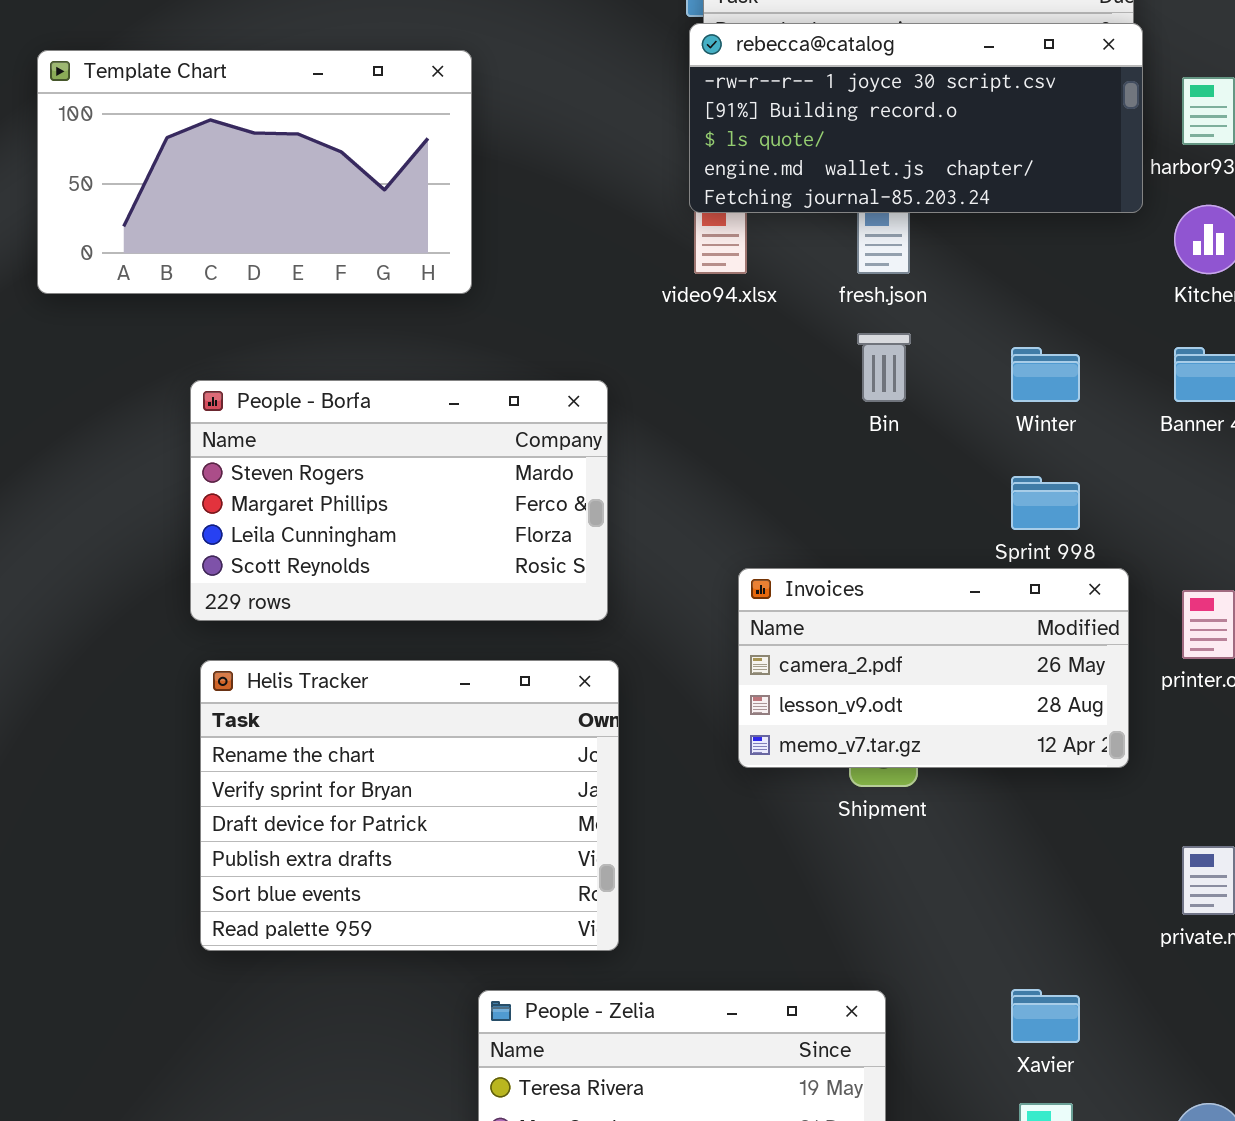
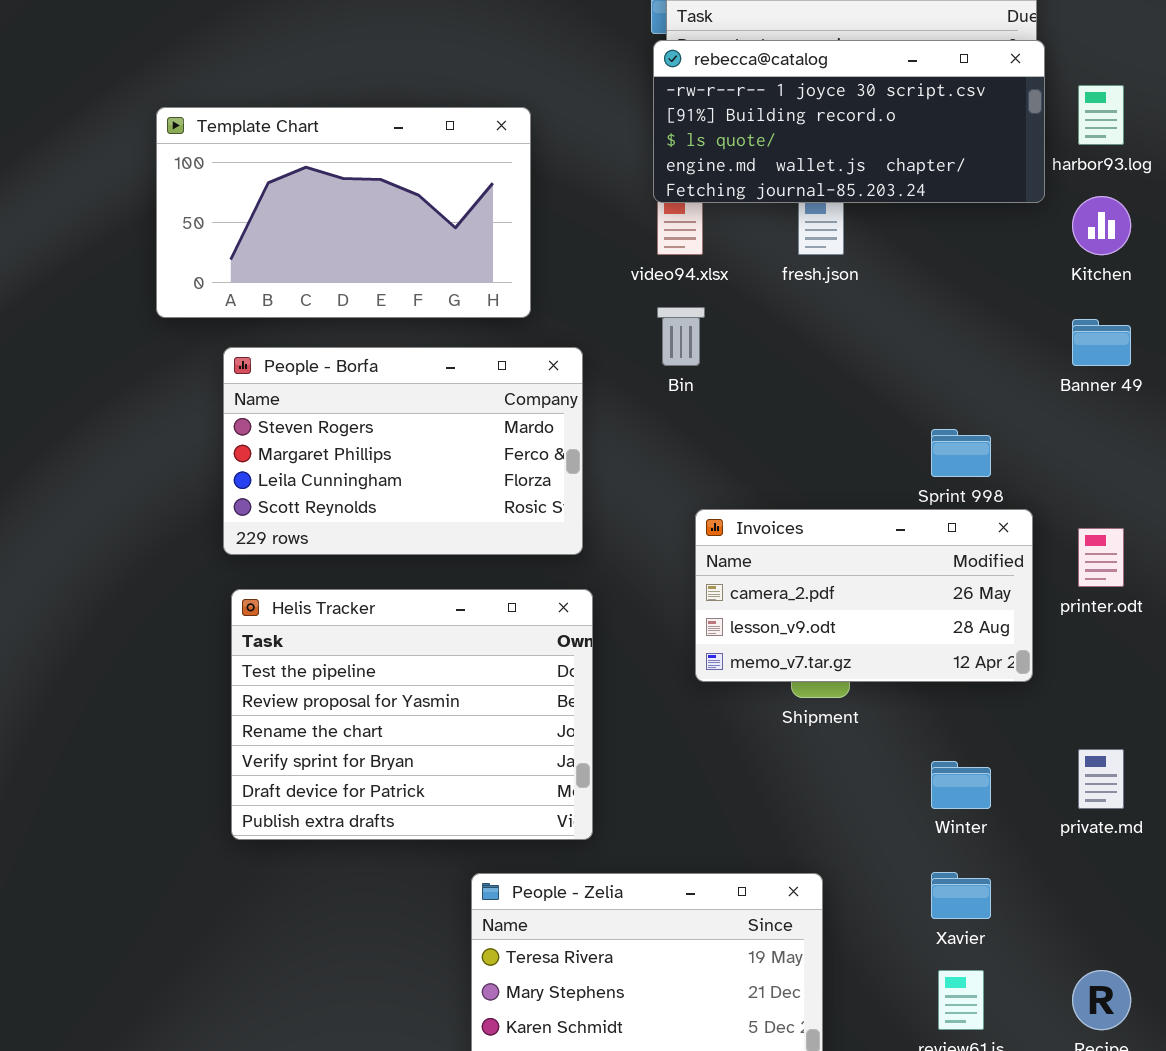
Template Chart: [37,50,472,294] -> [156,107,531,318], moved
Bin: [857,333,911,402] -> [657,307,705,366], moved
Winter: [1011,347,1080,402] -> [931,761,991,809], moved
Helis Tracker: [200,660,619,951] -> [231,589,593,840], scrolled up 2 rows

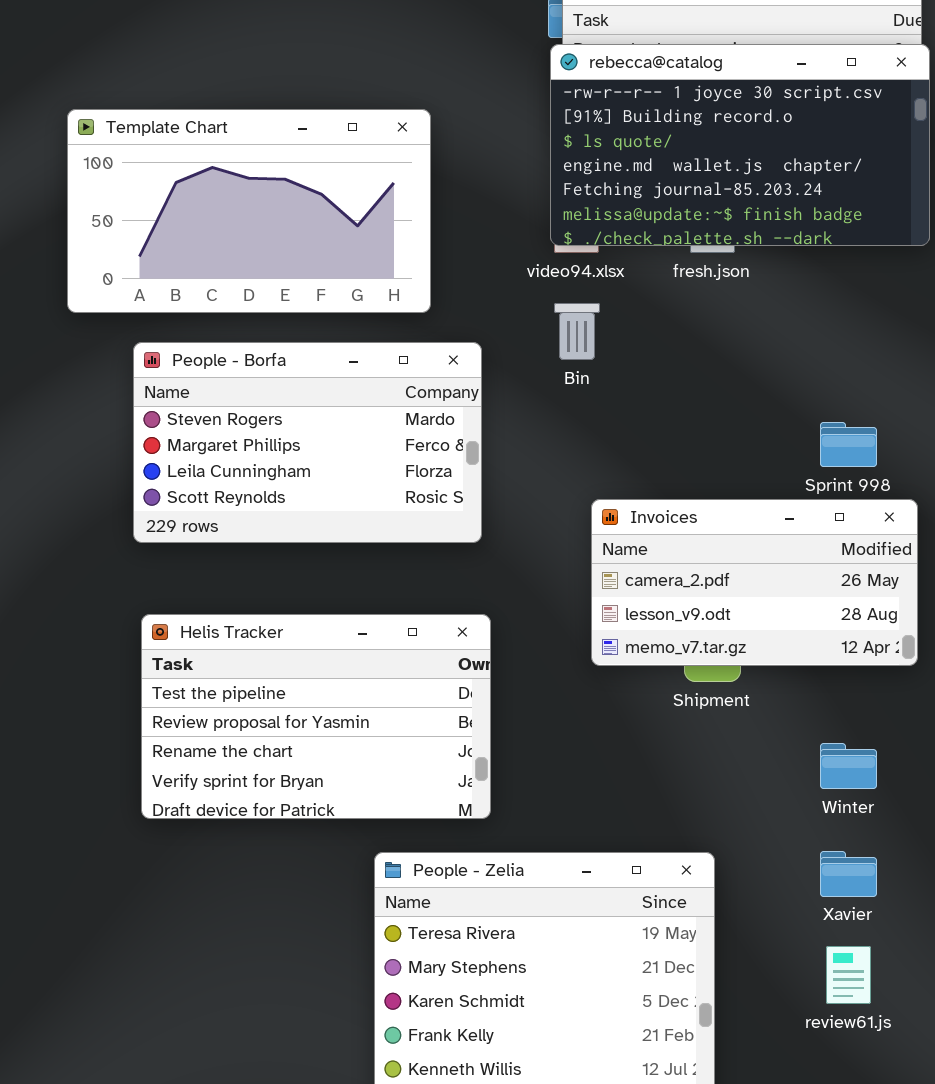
rebecca@catalog: [653,40,1045,203] -> [550,44,930,246], resized
Helis Tracker: [231,589,593,840] -> [141,614,491,819], resized

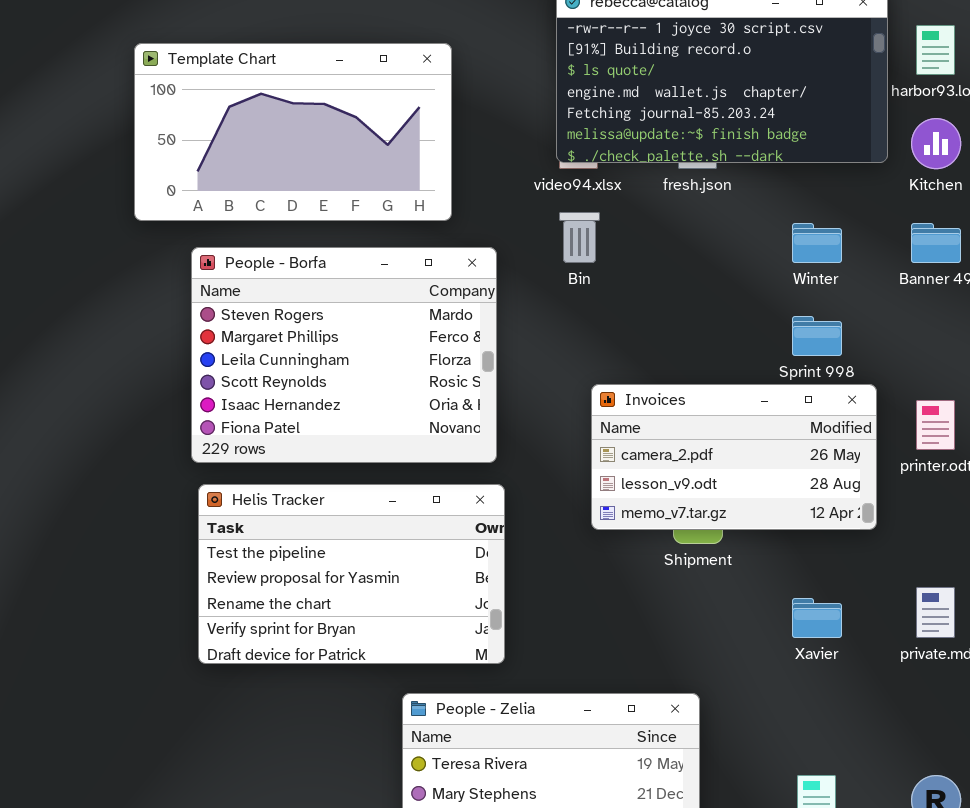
People - Borfa: [133,342,482,543] -> [191,247,497,463], resized
Winter: [820,743,877,789] -> [792,223,842,263], moved
Xavier: [820,851,877,897] -> [792,598,842,638], moved

